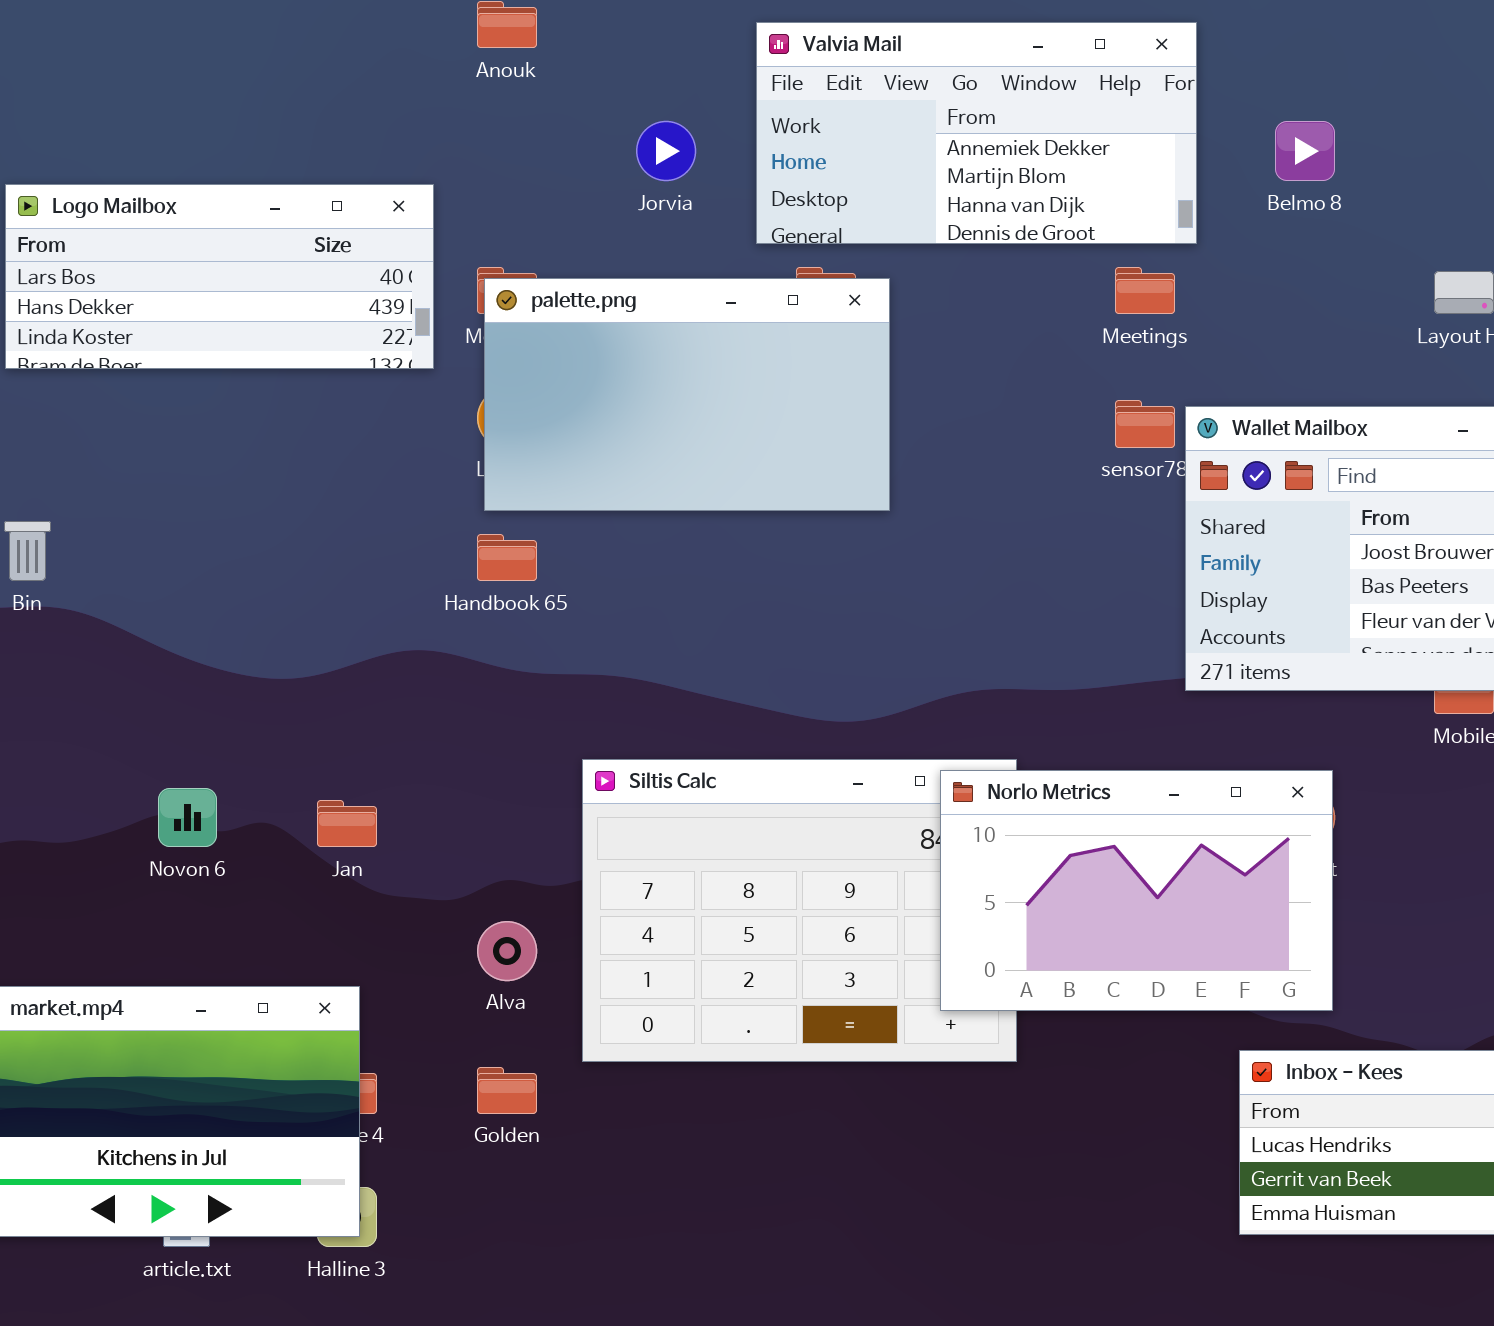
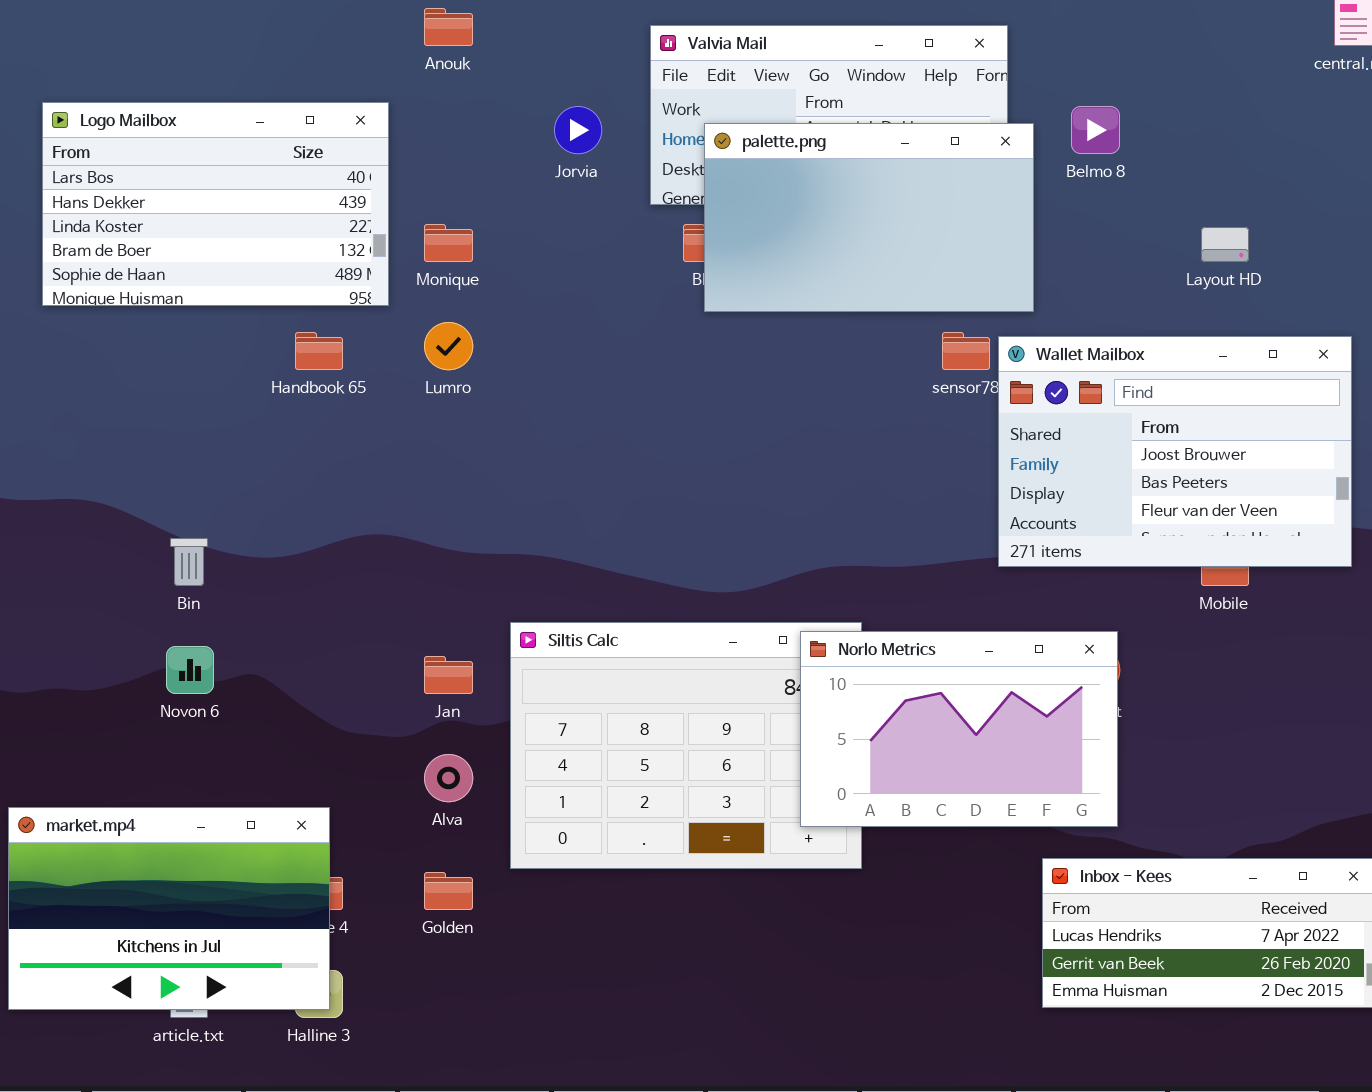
Logo Mailbox: [5,184,434,369] -> [42,102,389,306], resized
palette.png: [484,278,890,511] -> [704,123,1034,312], moved
Bin: [4,521,51,581] -> [170,538,208,586], moved
Handbook 65: [477,534,537,581] -> [295,332,343,370], moved
Jan: [317,800,377,847] -> [424,656,473,694], moved

